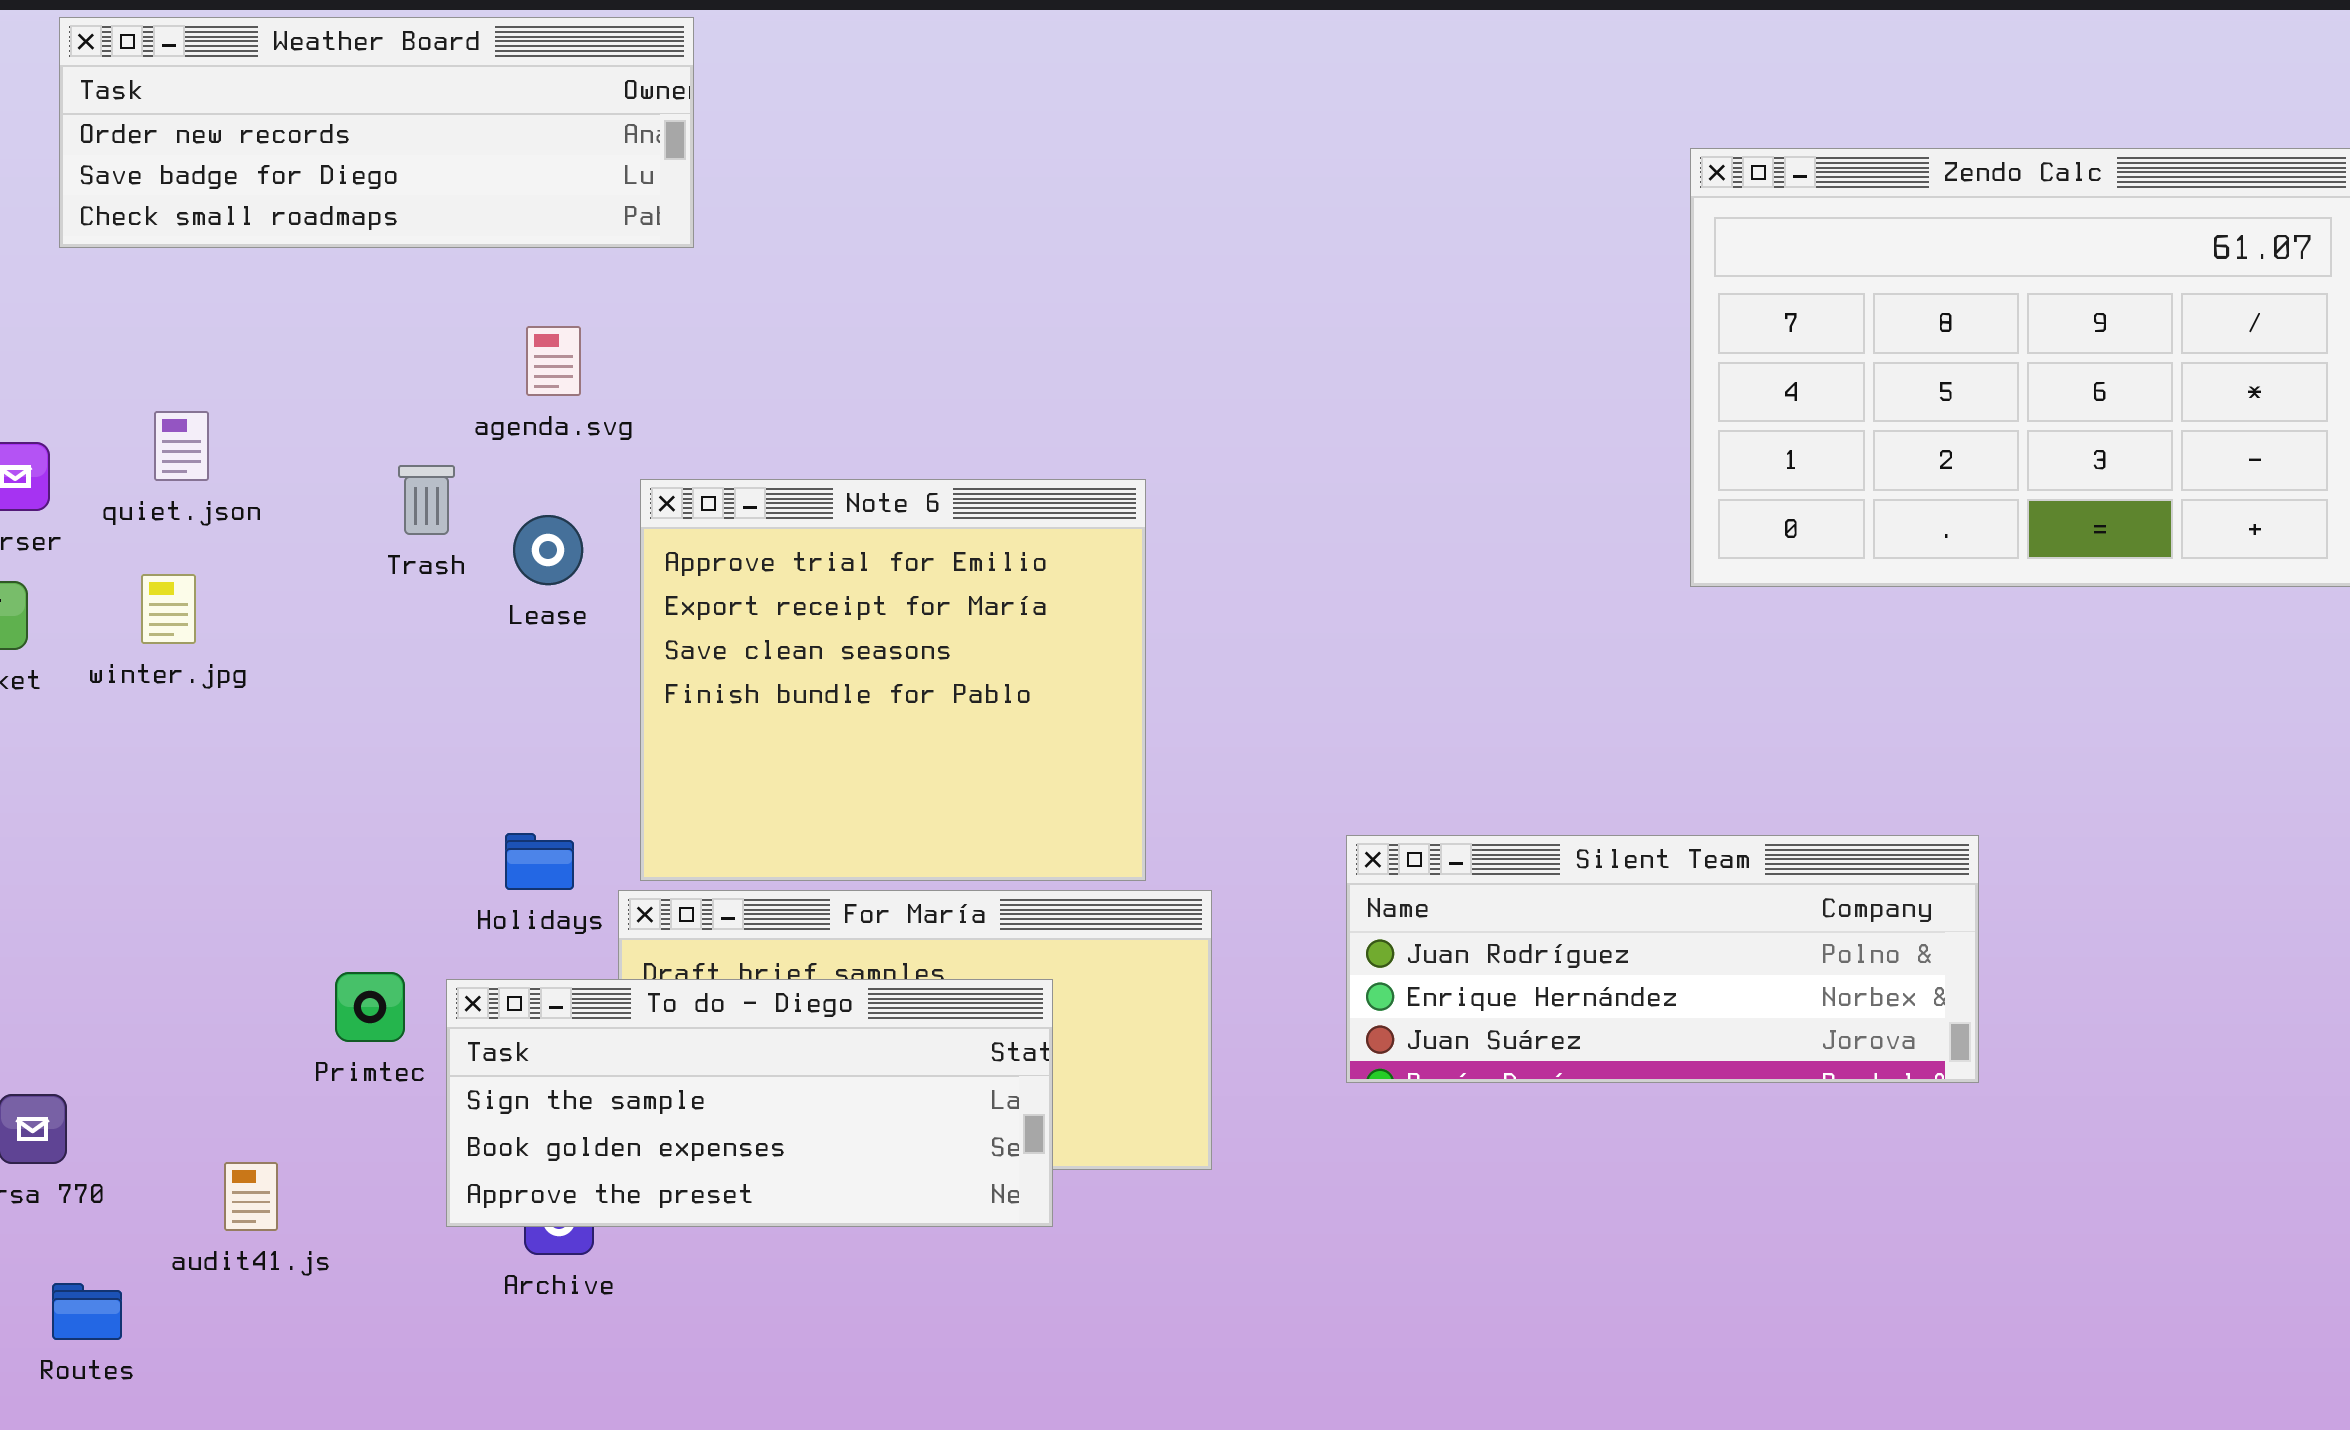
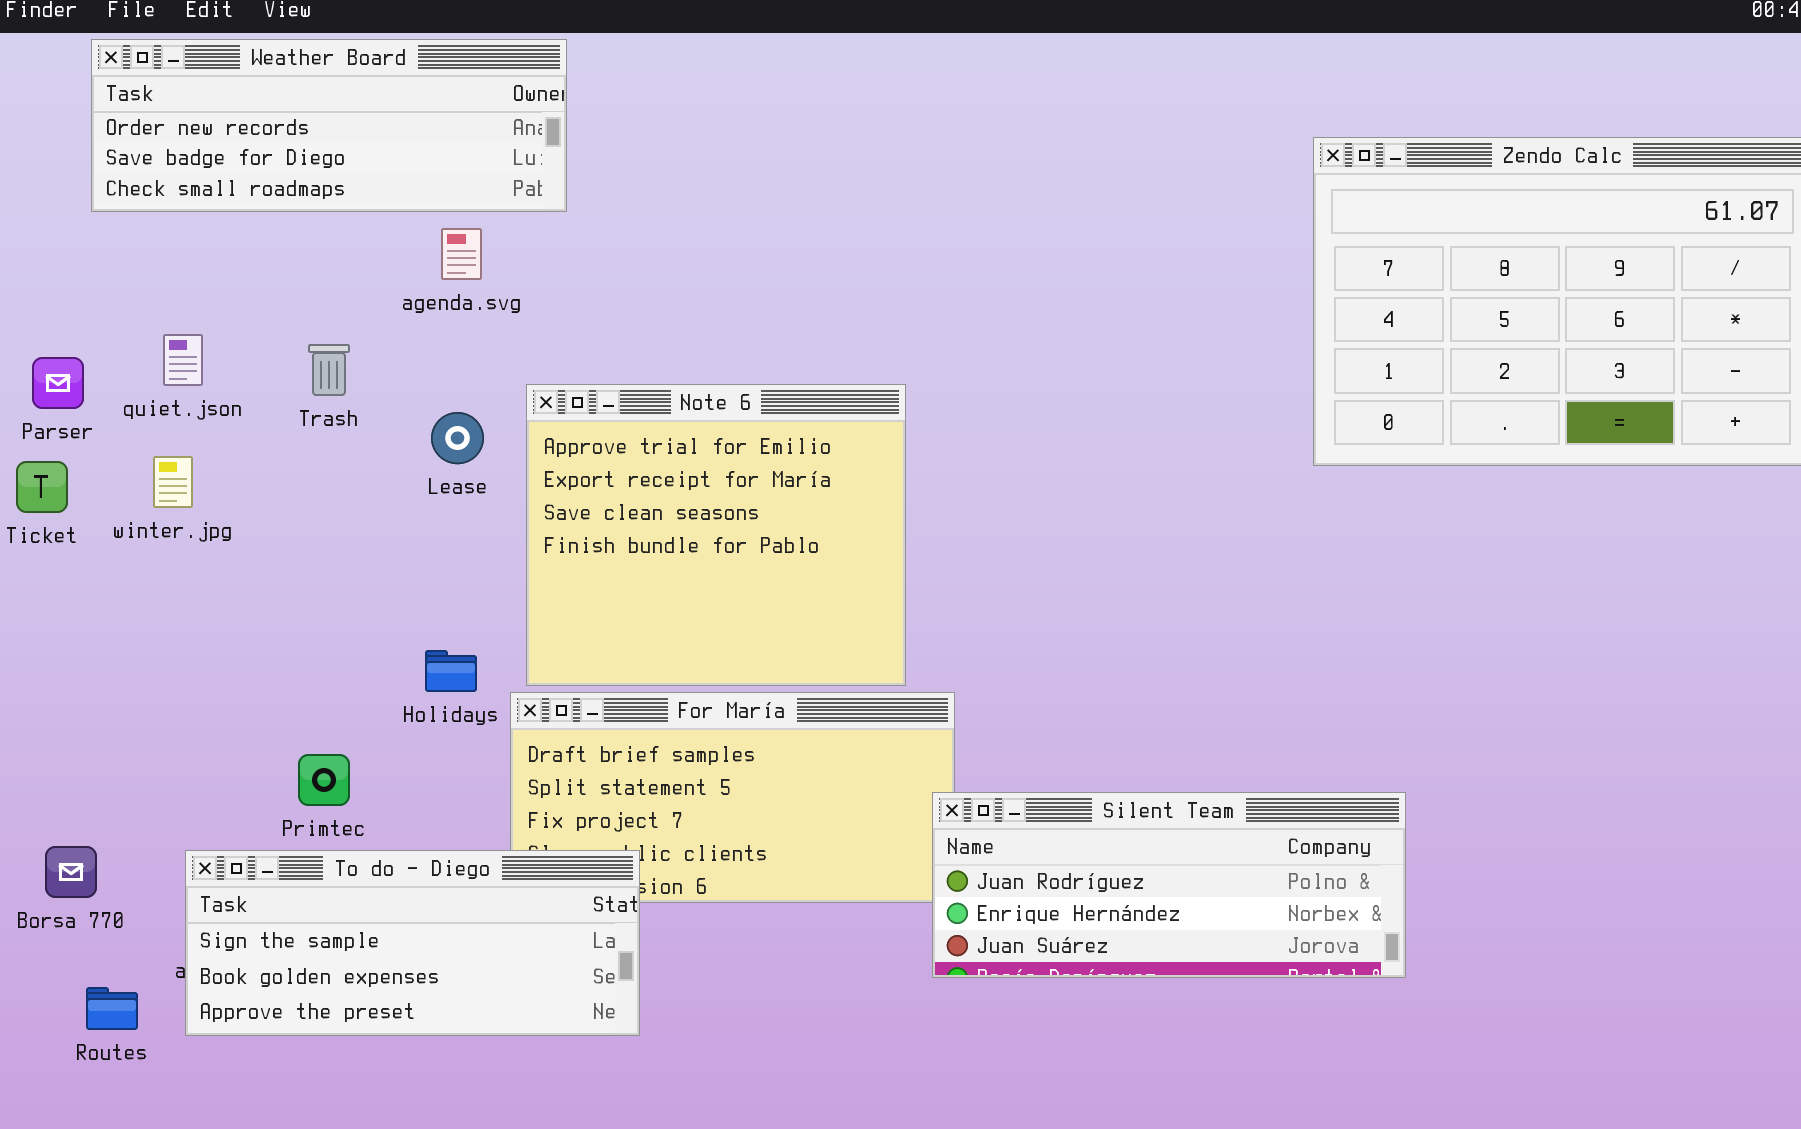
agenda.svg: [526,326,581,396] -> [441,228,482,280], moved
Trash: [398,465,455,535] -> [308,344,350,396], moved
Silent Team: [1346,835,1979,1083] -> [932,792,1406,978], moved
To do - Diego: [446,979,1053,1227] -> [185,850,640,1036], moved

